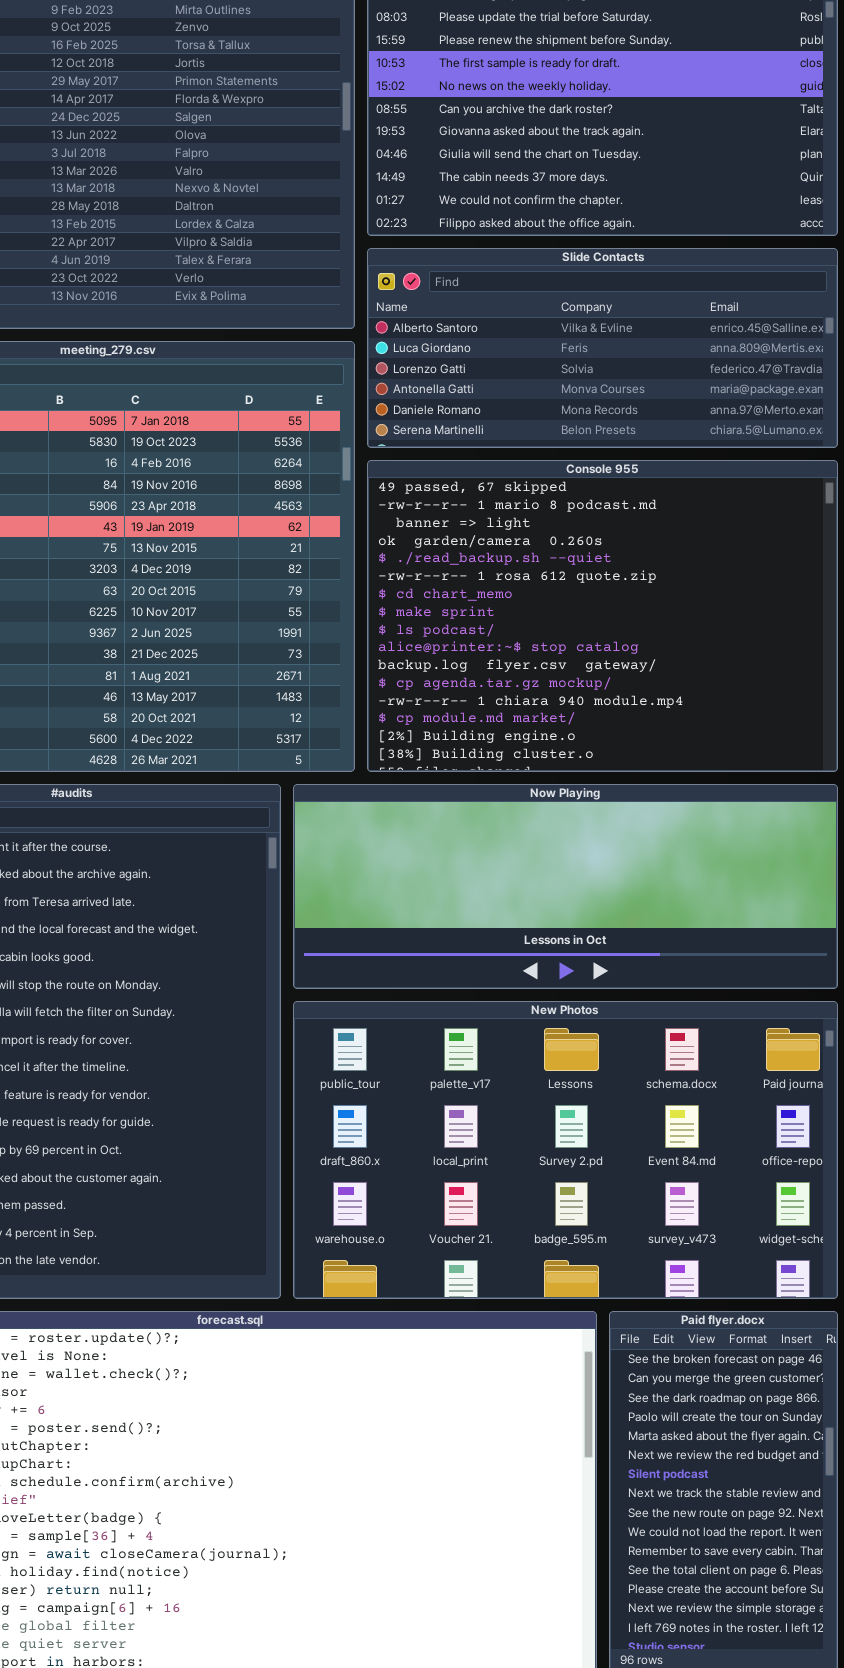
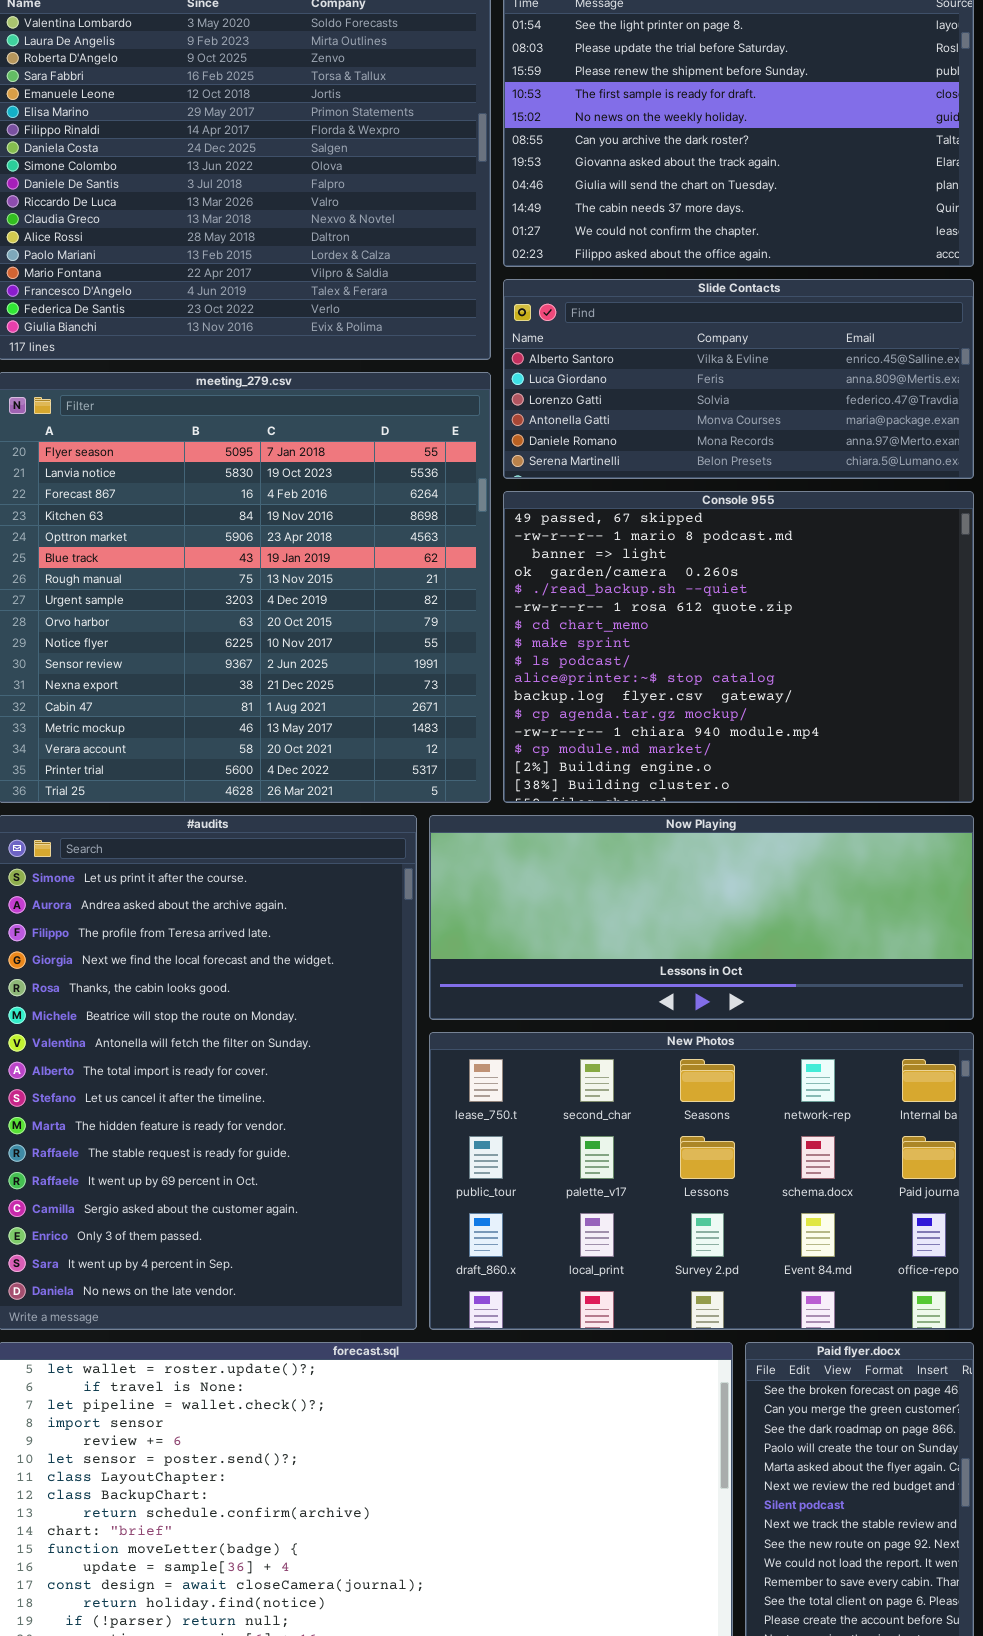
New Photos: [293,1001,838,1299] -> [429,1032,974,1330], scrolled up 1 row

